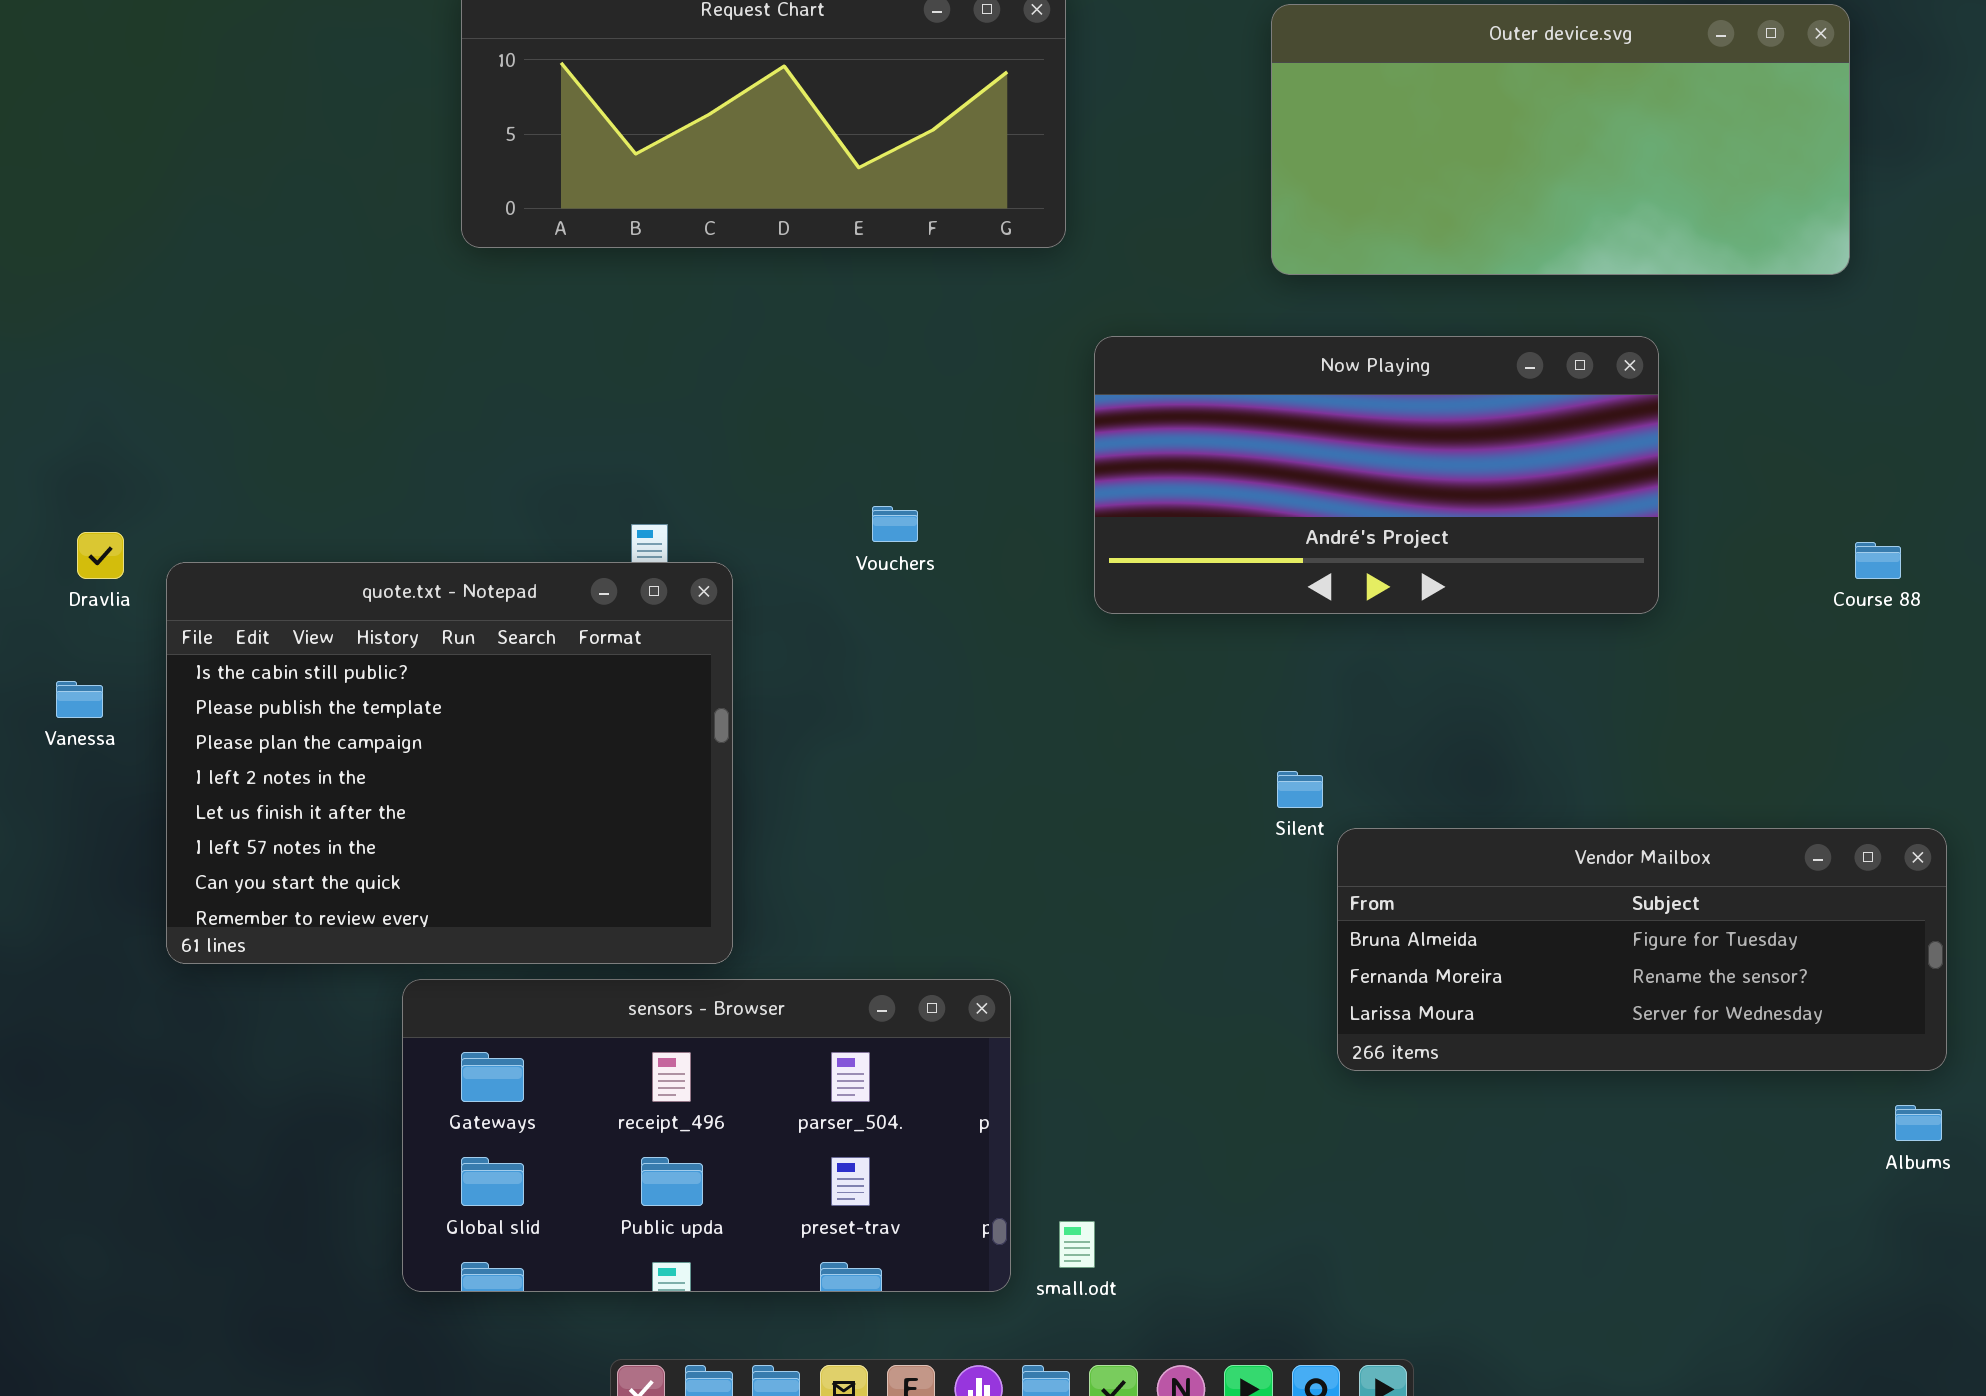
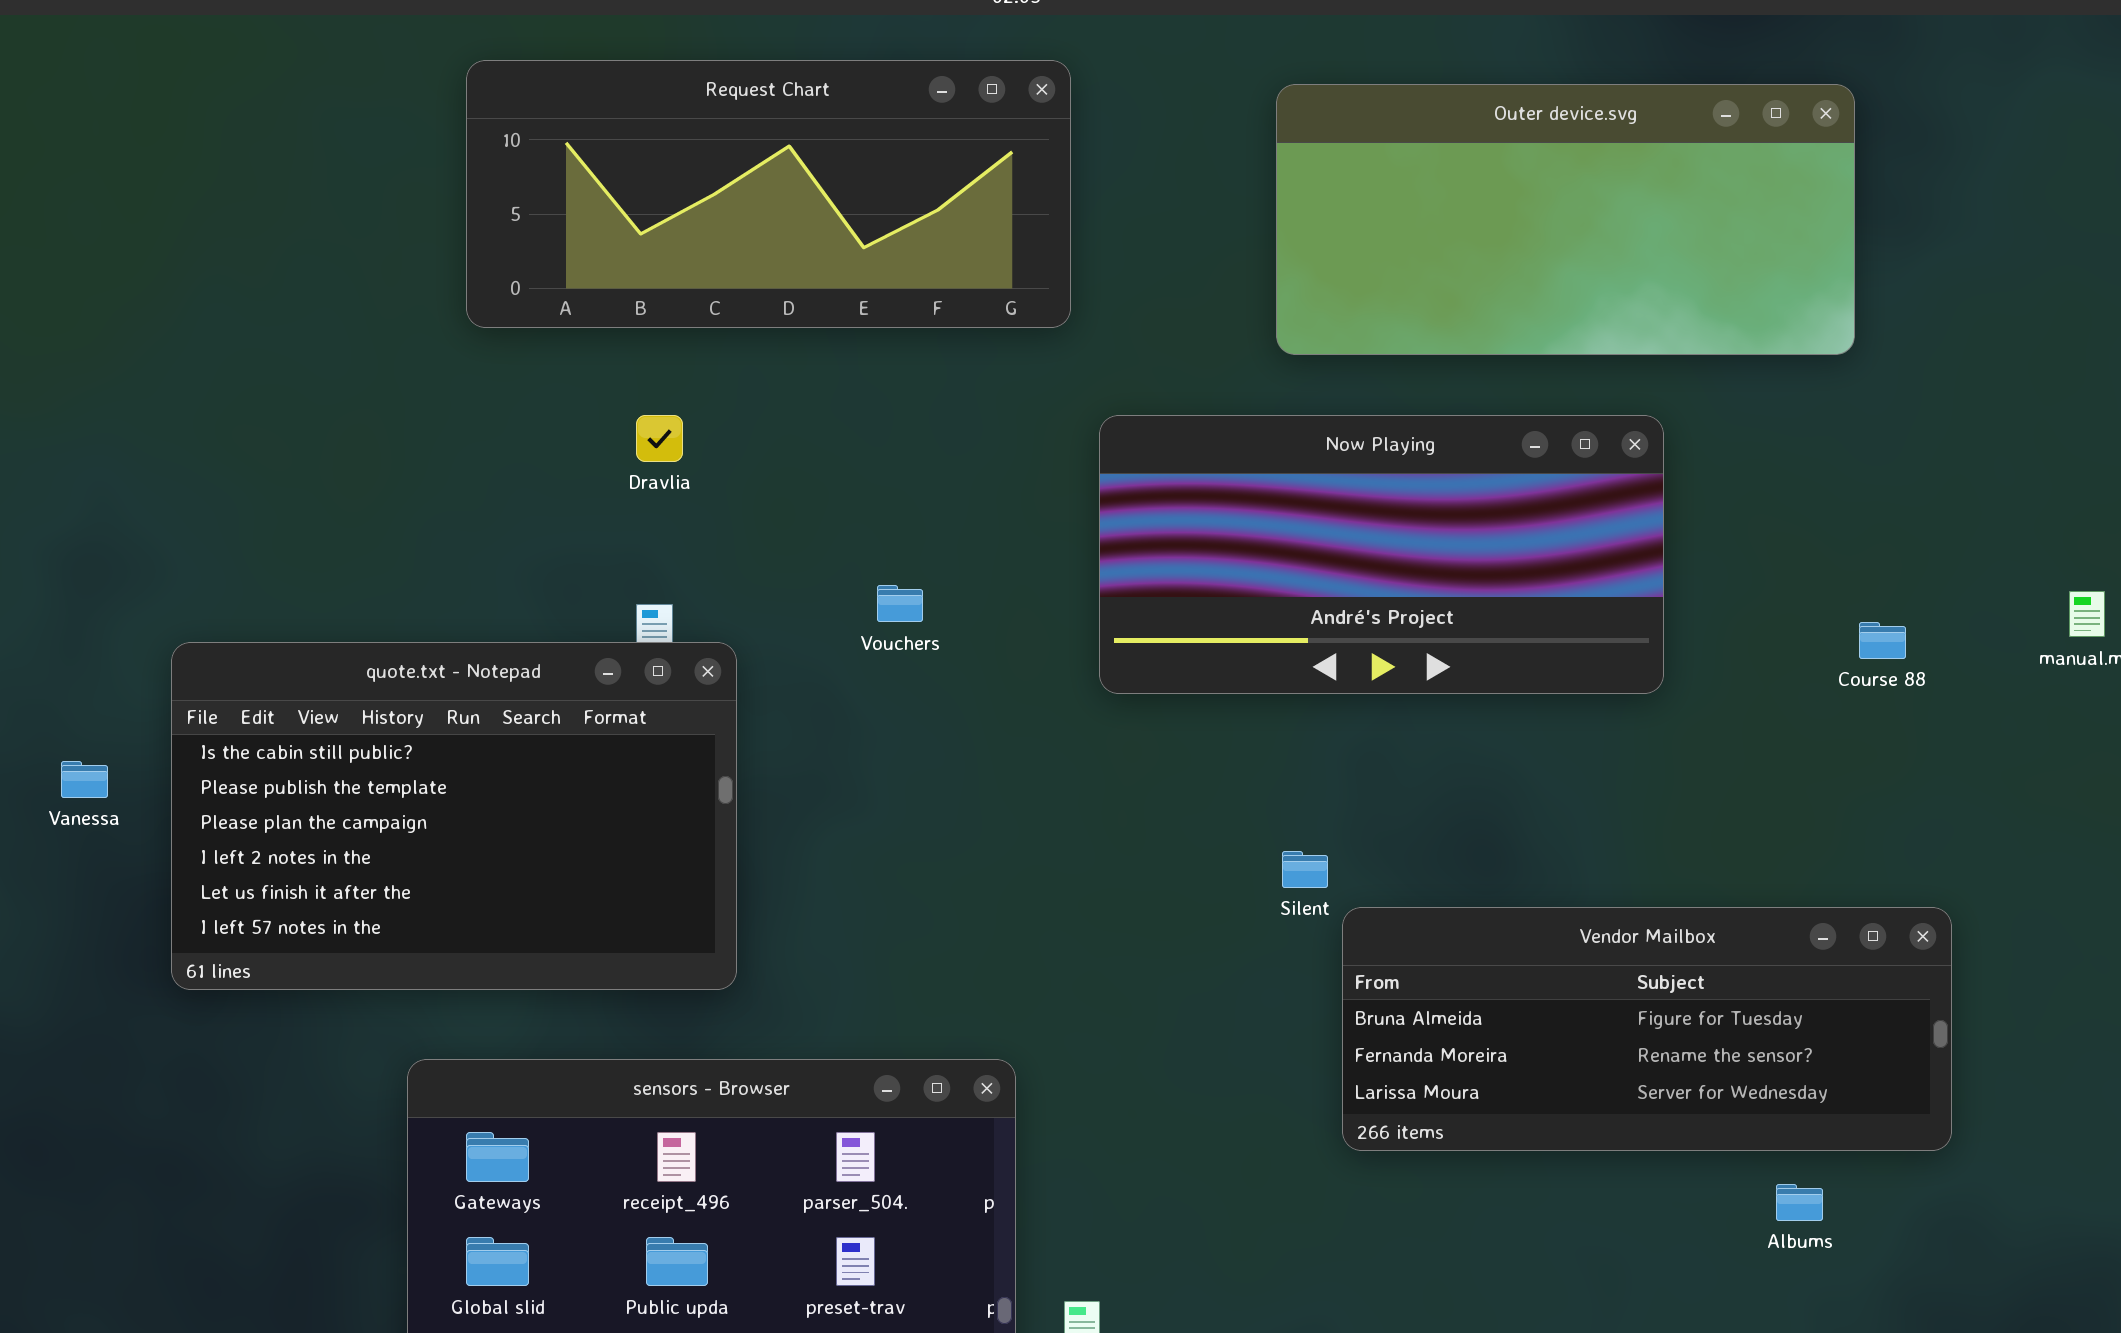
Dravlia: [77,532,124,579] -> [636,415,683,462], moved
quote.txt - Notepad: [166,562,733,964] -> [171,642,737,990], resized
Albums: [1895,1105,1942,1141] -> [1776,1184,1823,1221], moved

